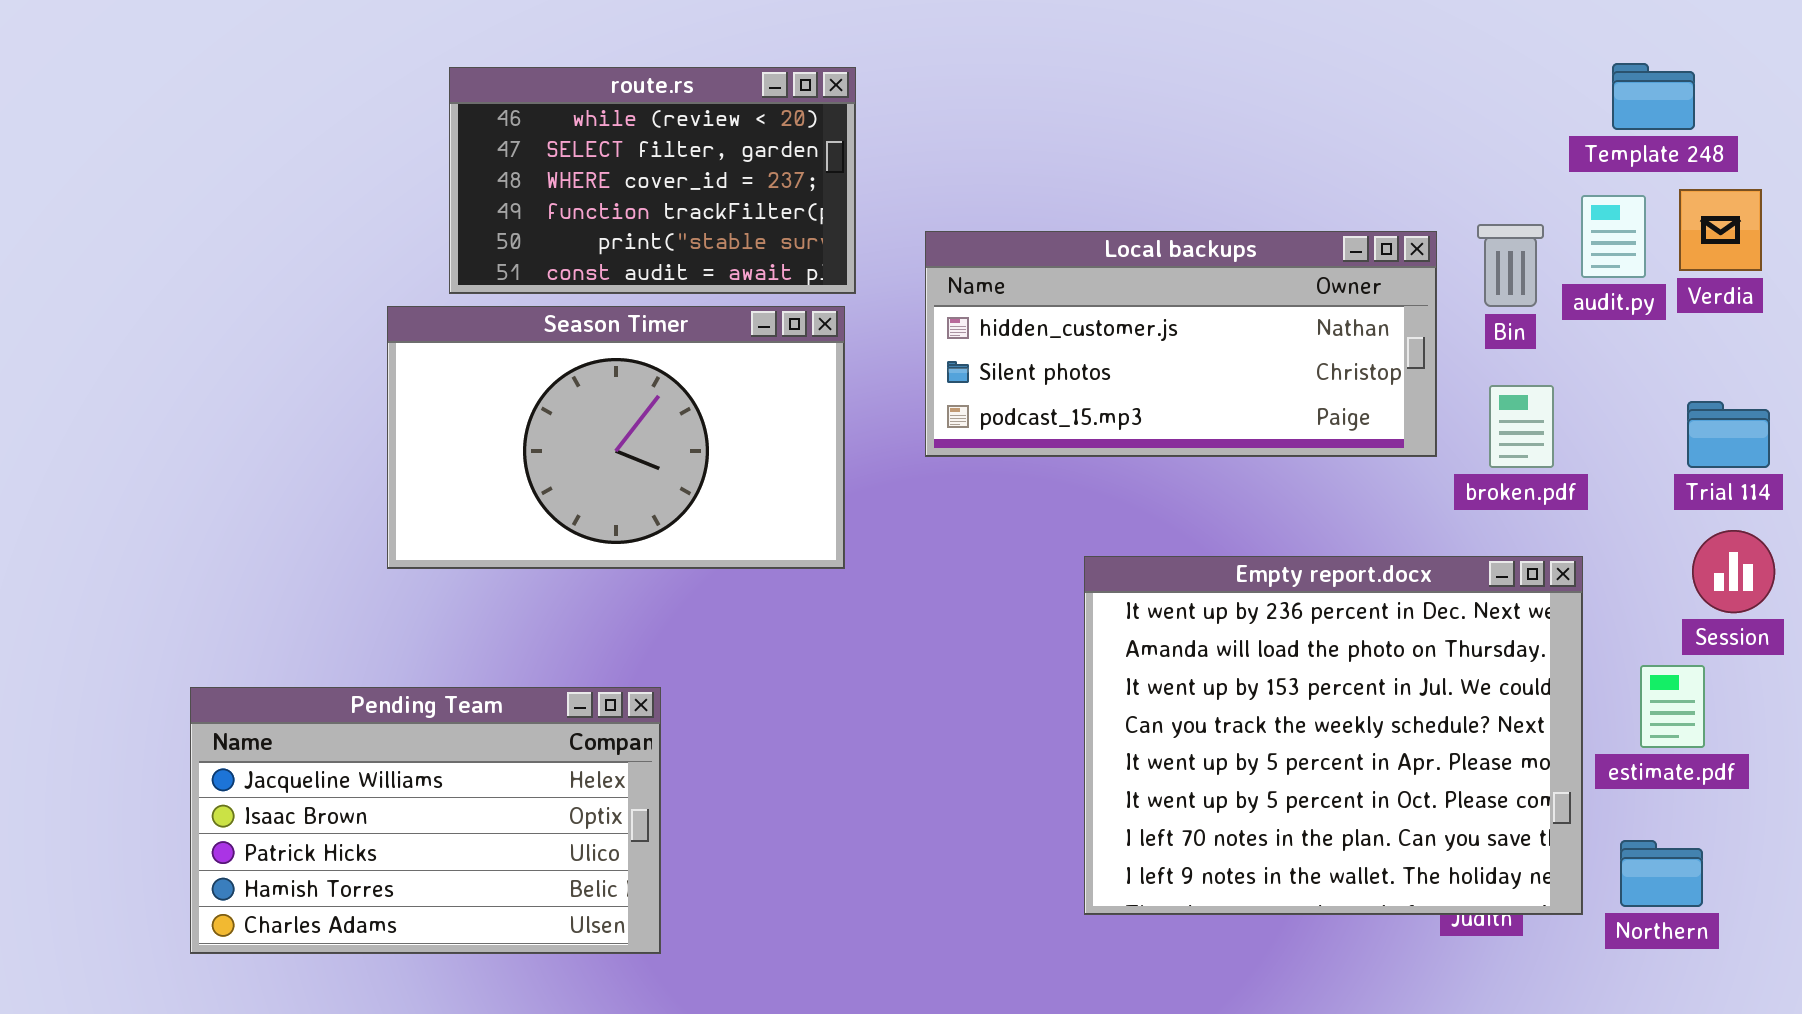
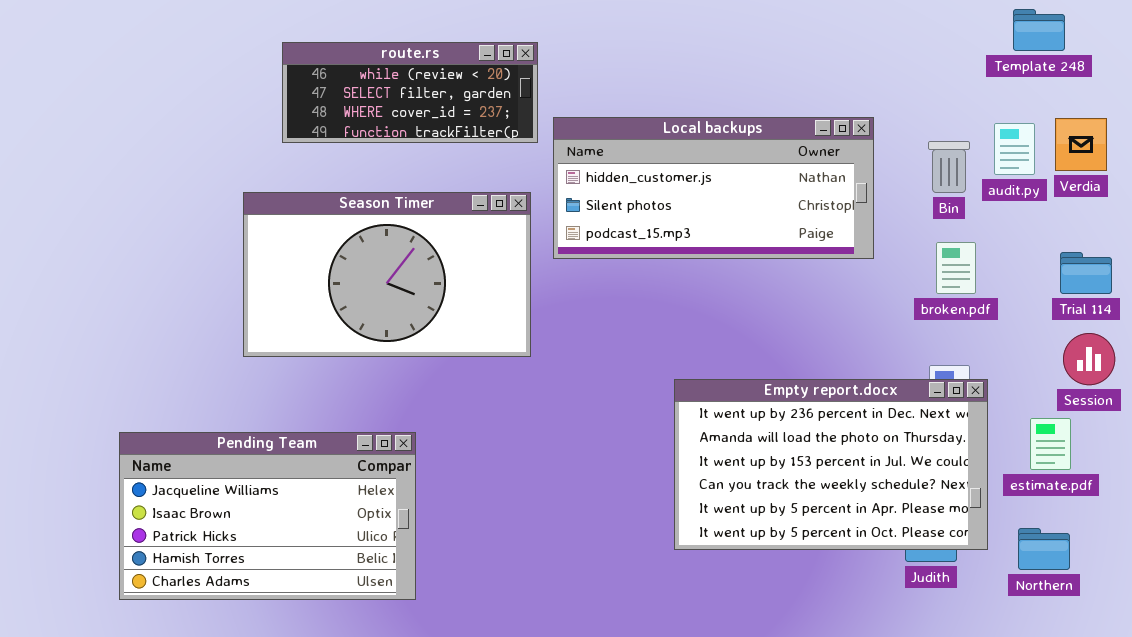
Template 248: [1612,63,1695,130] -> [1013,9,1065,51], moved
route.rs: [449,67,856,294] -> [282,42,538,143], resized
Local backups: [925,231,1437,457] -> [553,117,874,259], moved
Empty report.docx: [1084,556,1583,915] -> [674,379,988,550], moved, resized

